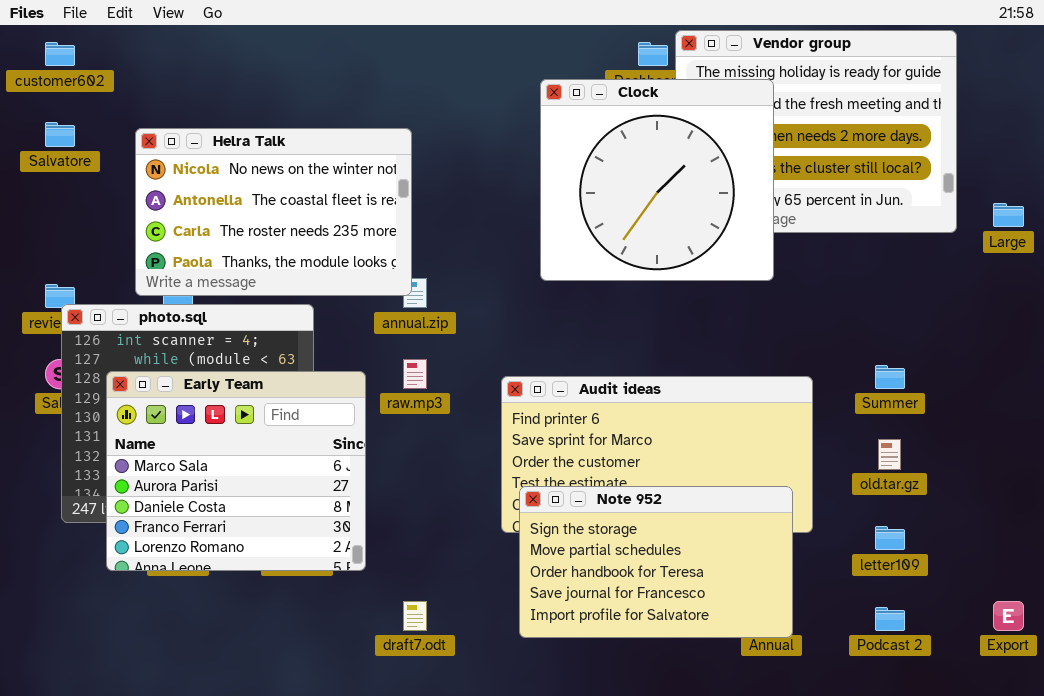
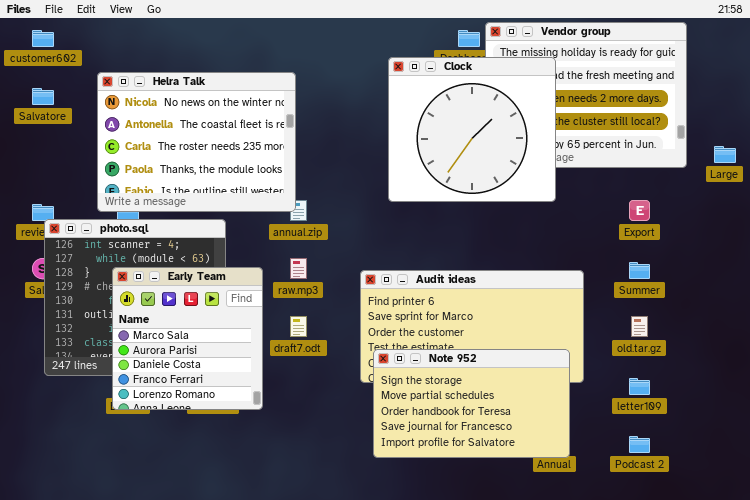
Helra Talk: [135,128,412,296] -> [97,72,296,212], resized
Early Team: [106,371,366,571] -> [112,267,263,410], resized
draft7.odt: [403,601,427,631] -> [290,316,307,337], moved
Export: [993,601,1024,631] -> [629,200,650,221], moved

